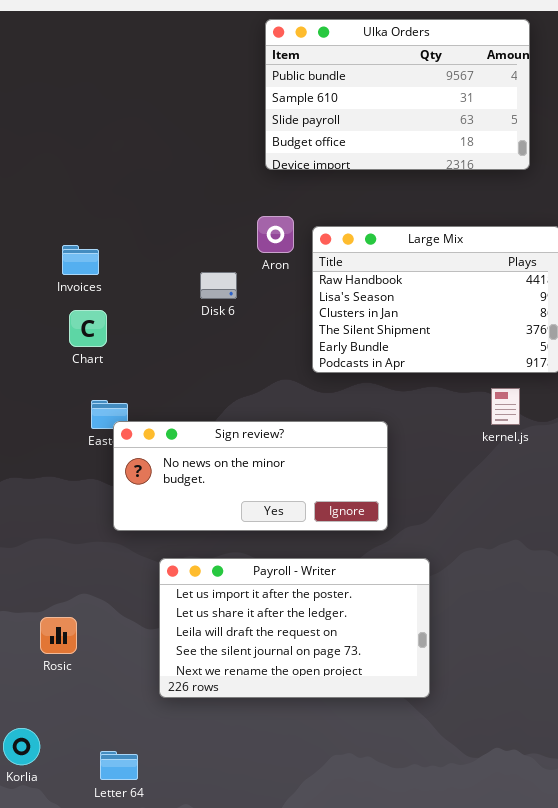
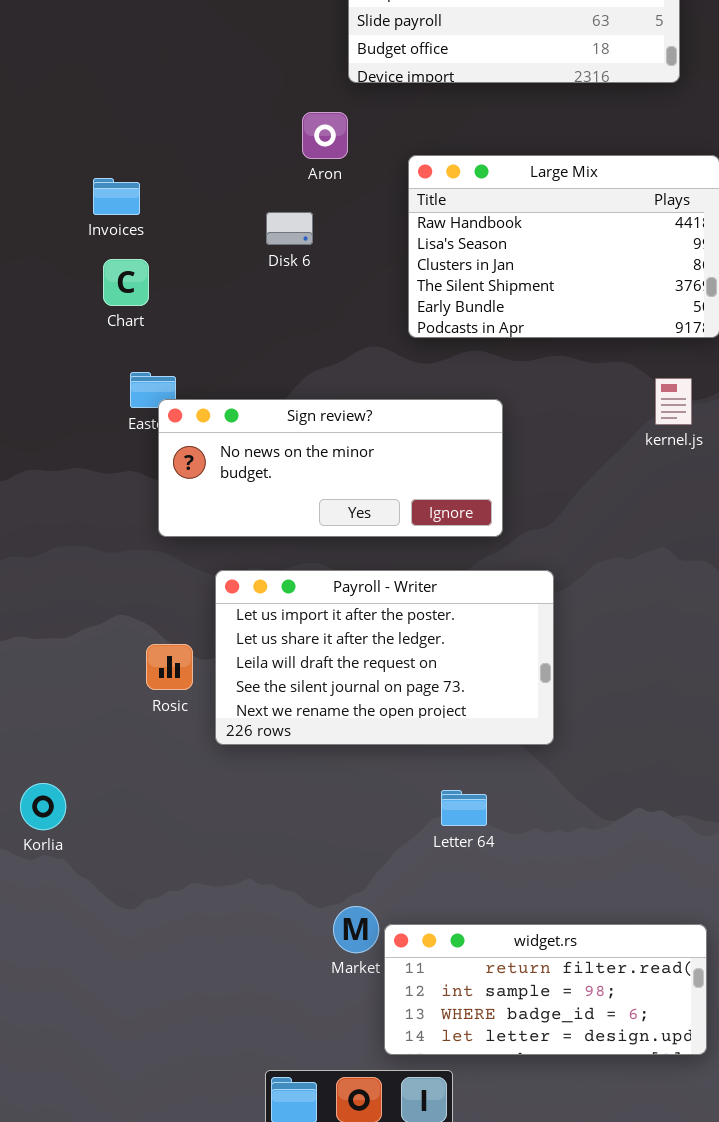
Aron: [257,216,294,253] -> [302,112,348,159], moved
kernel.js: [491,388,520,425] -> [655,378,692,425], moved
Rosic: [40,617,77,654] -> [146,644,193,690], moved
Letter 64: [100,751,138,780] -> [441,790,487,826], moved

